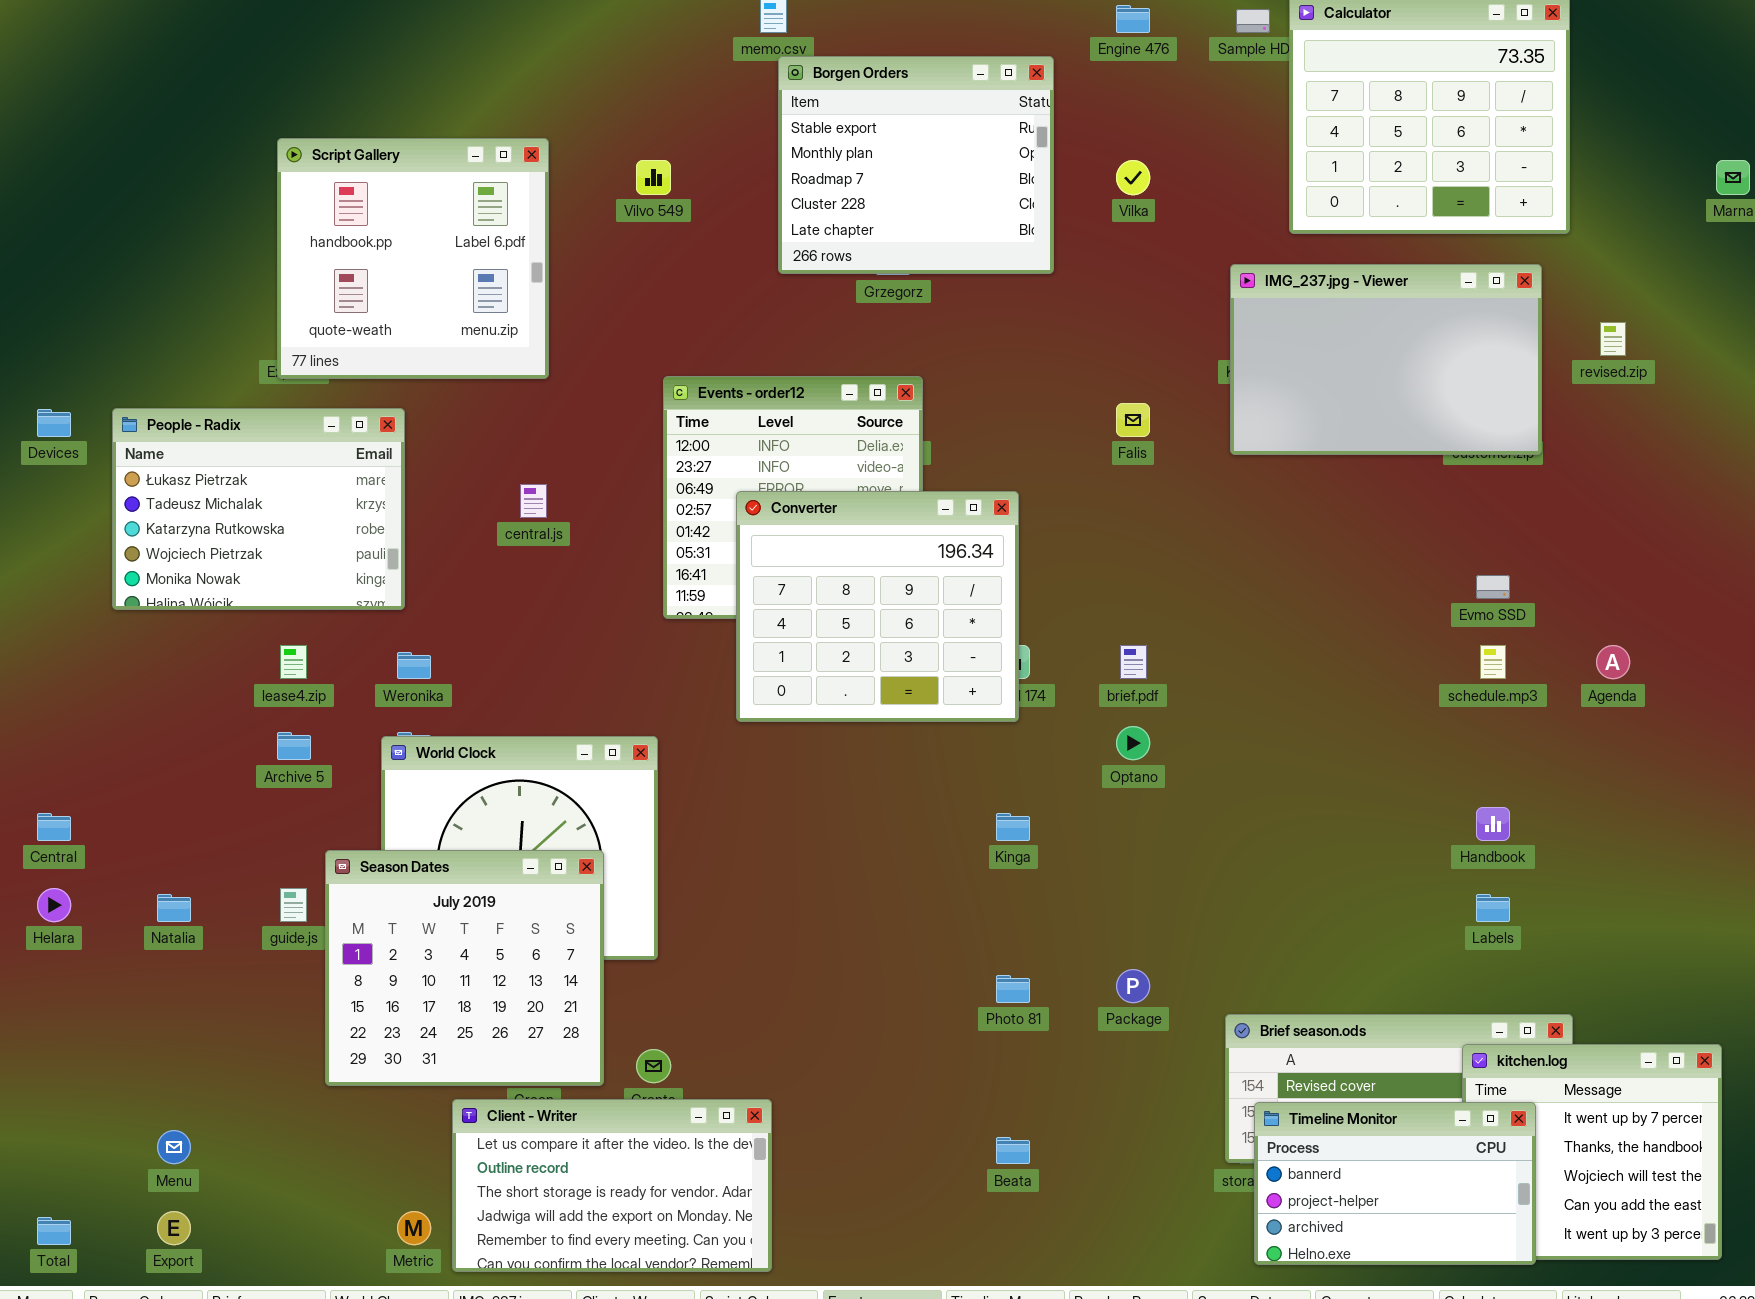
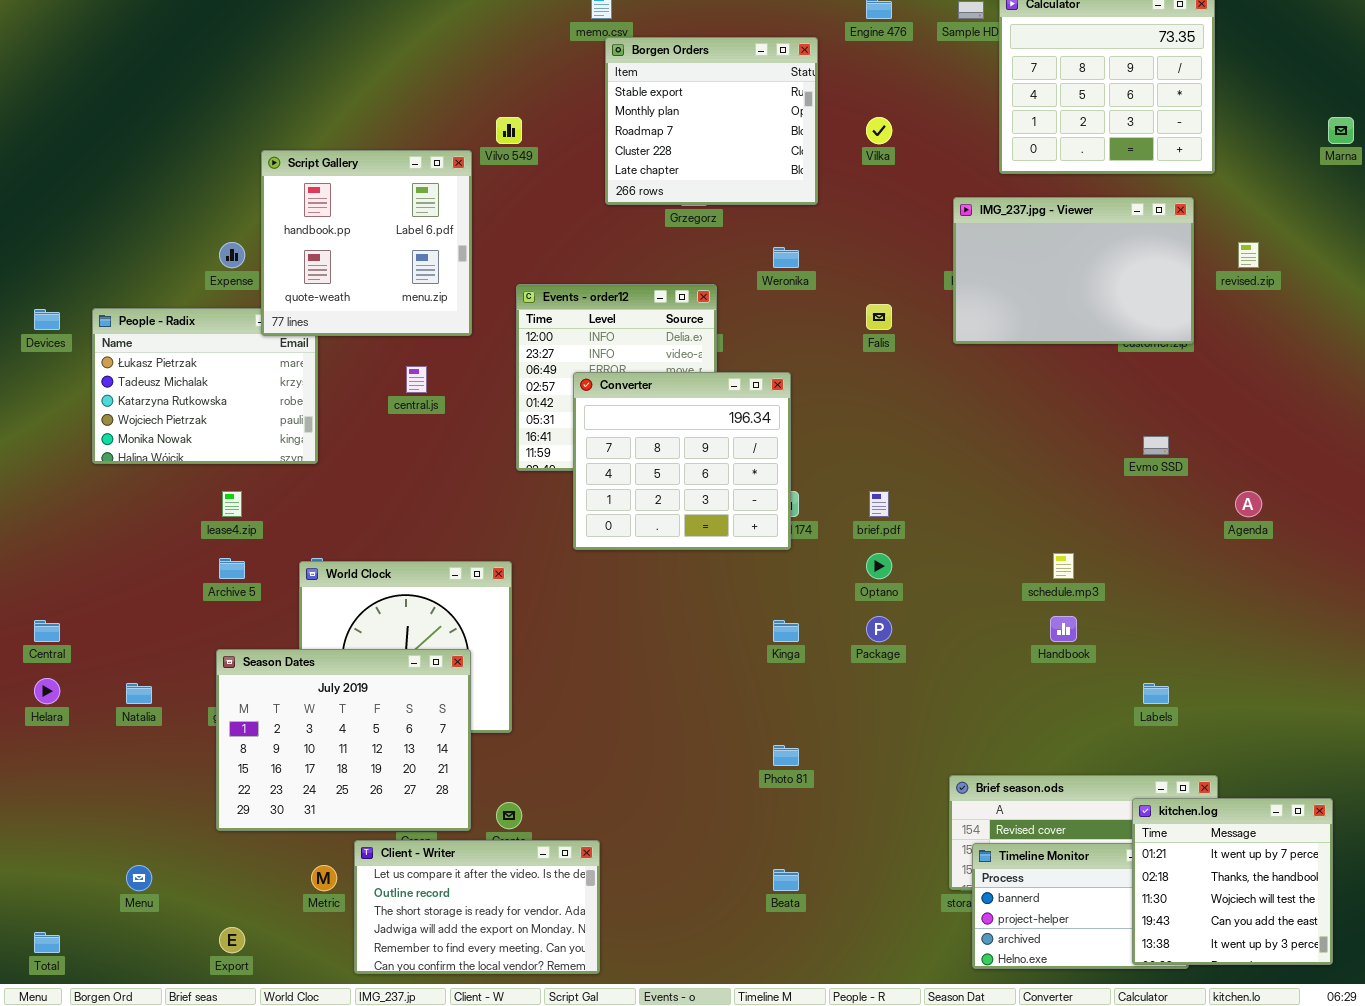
Script Gallery: [277,138,549,379] -> [261,150,472,336], moved
schedule.mp3: [1480,645,1506,679] -> [1053,553,1074,579], moved
Weronika: [397,652,431,679] -> [773,247,799,268], moved
Handbook: [1476,807,1510,841] -> [1050,616,1077,642], moved
Season Dates: [325,850,604,1086] -> [216,649,471,831], resized
Package: [1116,969,1150,1003] -> [866,616,892,642], moved
kitchen.log: [1462,1044,1722,1260] -> [1132,798,1333,965], raised
Export: [157,1211,191,1245] -> [219,927,245,953], moved
Metric: [397,1211,431,1245] -> [311,865,337,891], moved

